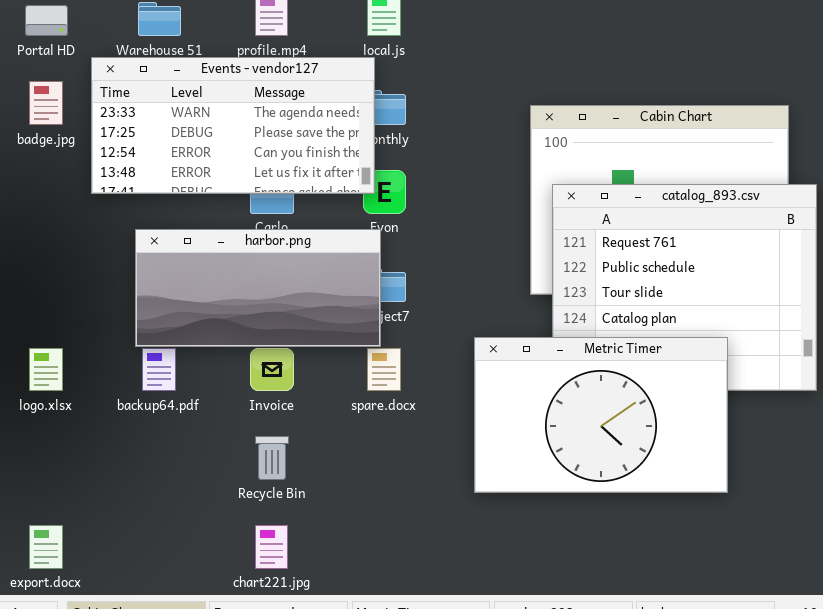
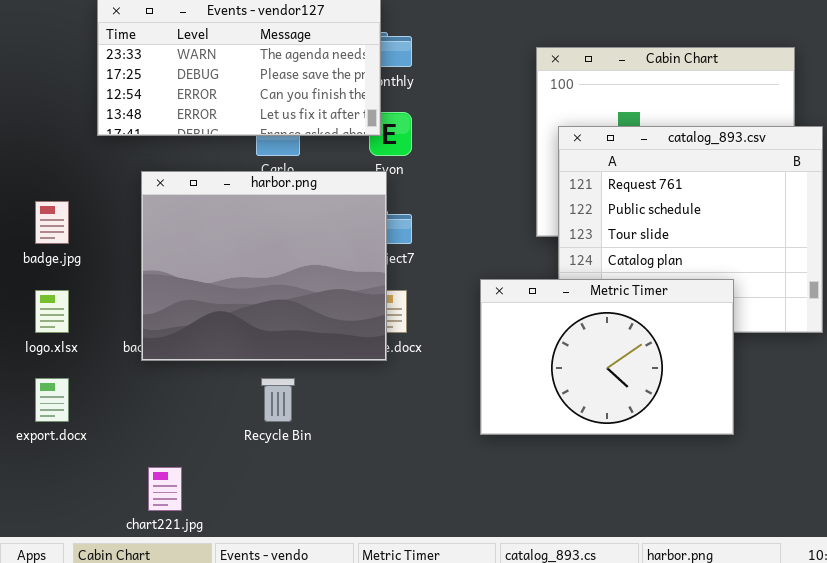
badge.jpg: [29,81,63,125] -> [35,201,69,244], moved
harbor.png: [135,229,381,347] -> [141,171,387,361], resized
export.docx: [29,525,63,569] -> [35,378,69,422], moved
chart221.jpg: [255,525,288,569] -> [148,467,182,511], moved

